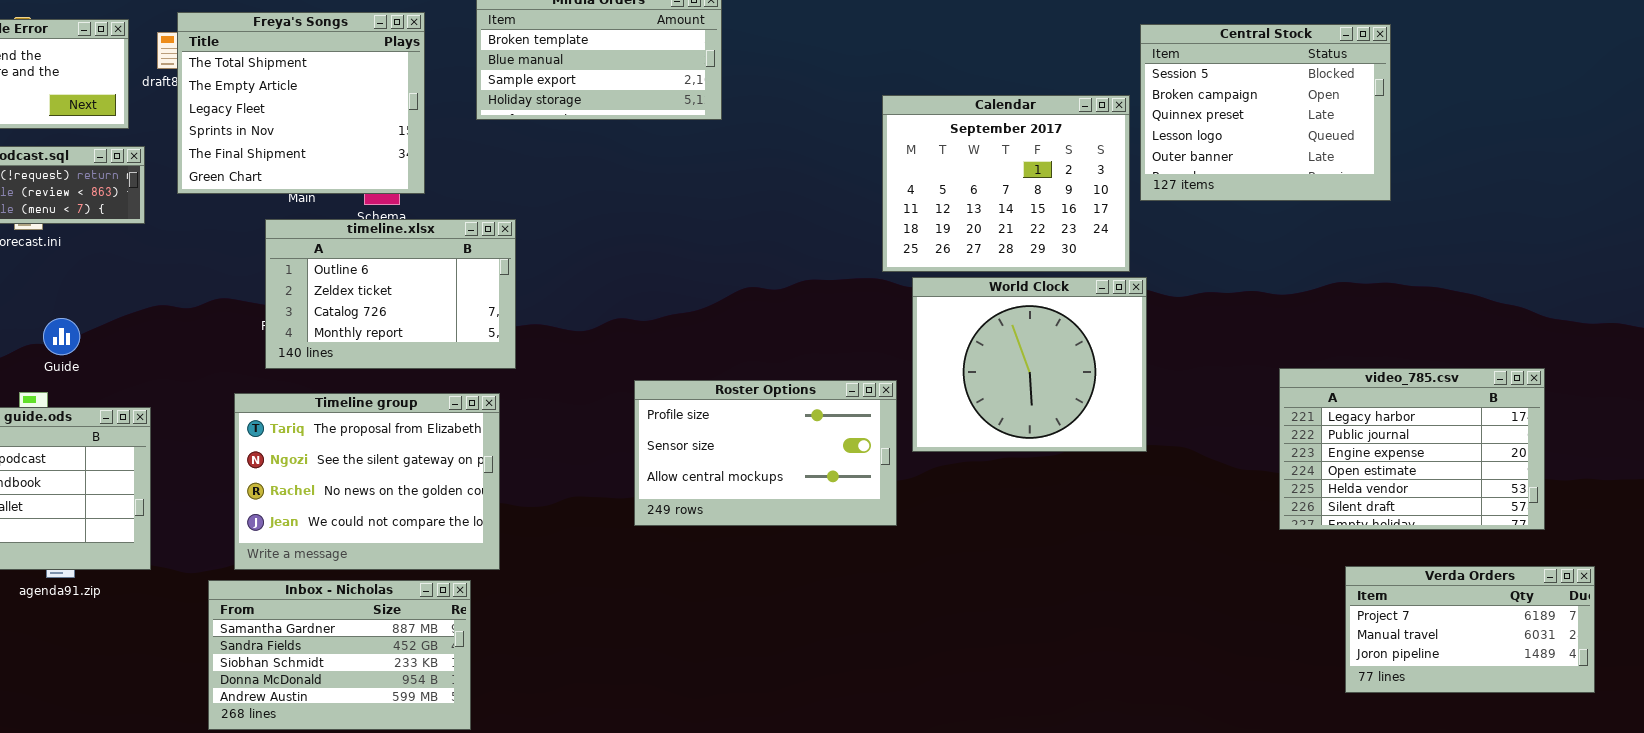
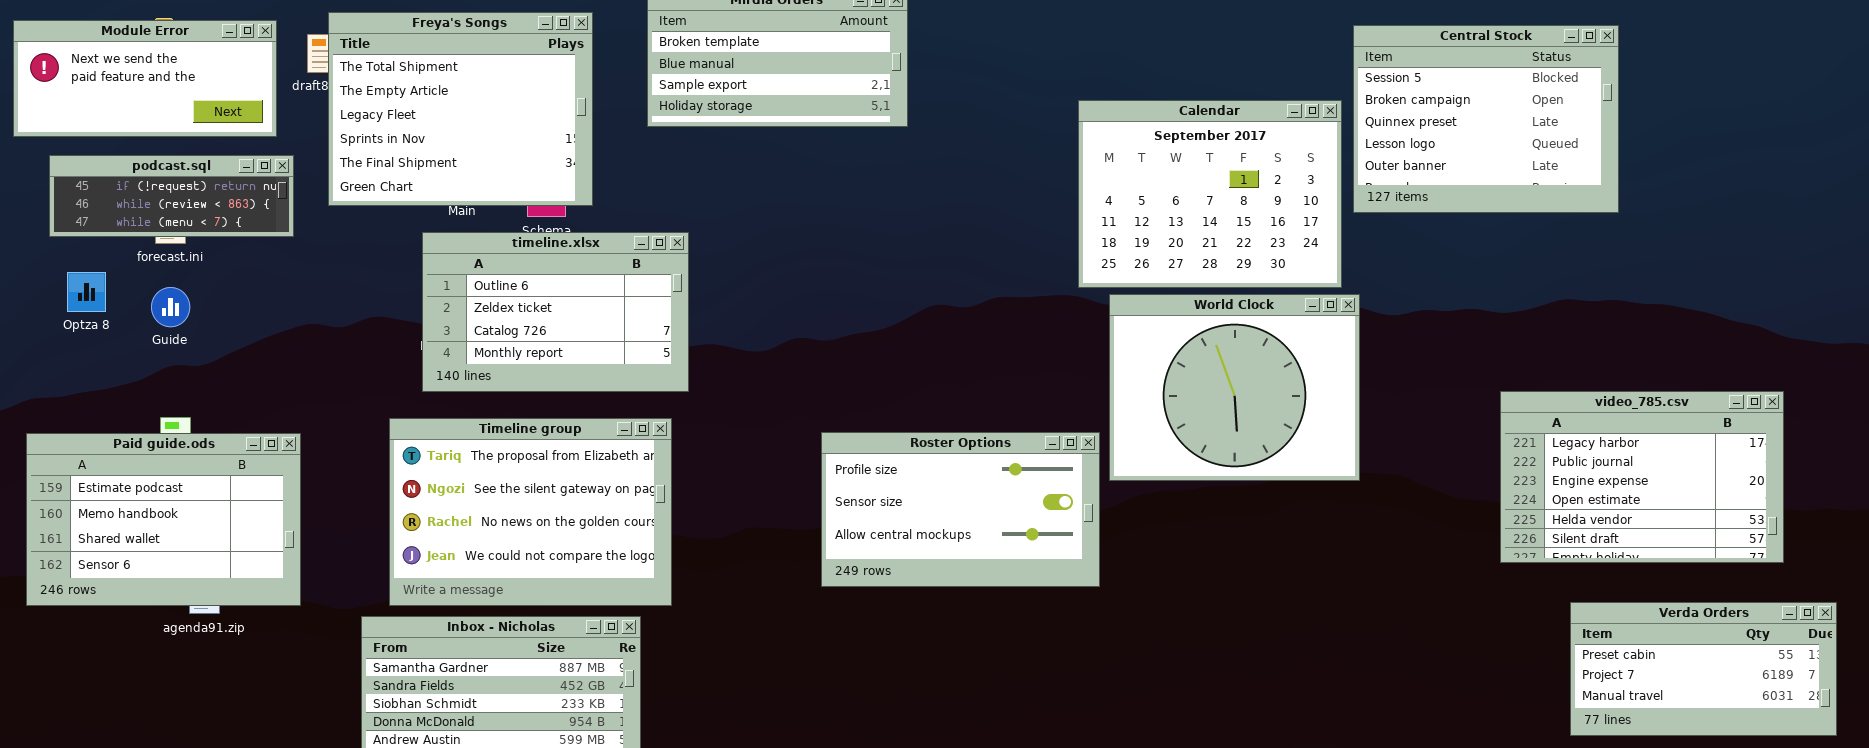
Guide: [43,318,80,355] -> [151,287,190,327], moved
Roster Options: [634,380,897,526] -> [821,432,1100,587], moved
Verda Orders: [1345,566,1595,693] -> [1570,602,1837,736], scrolled up 1 row

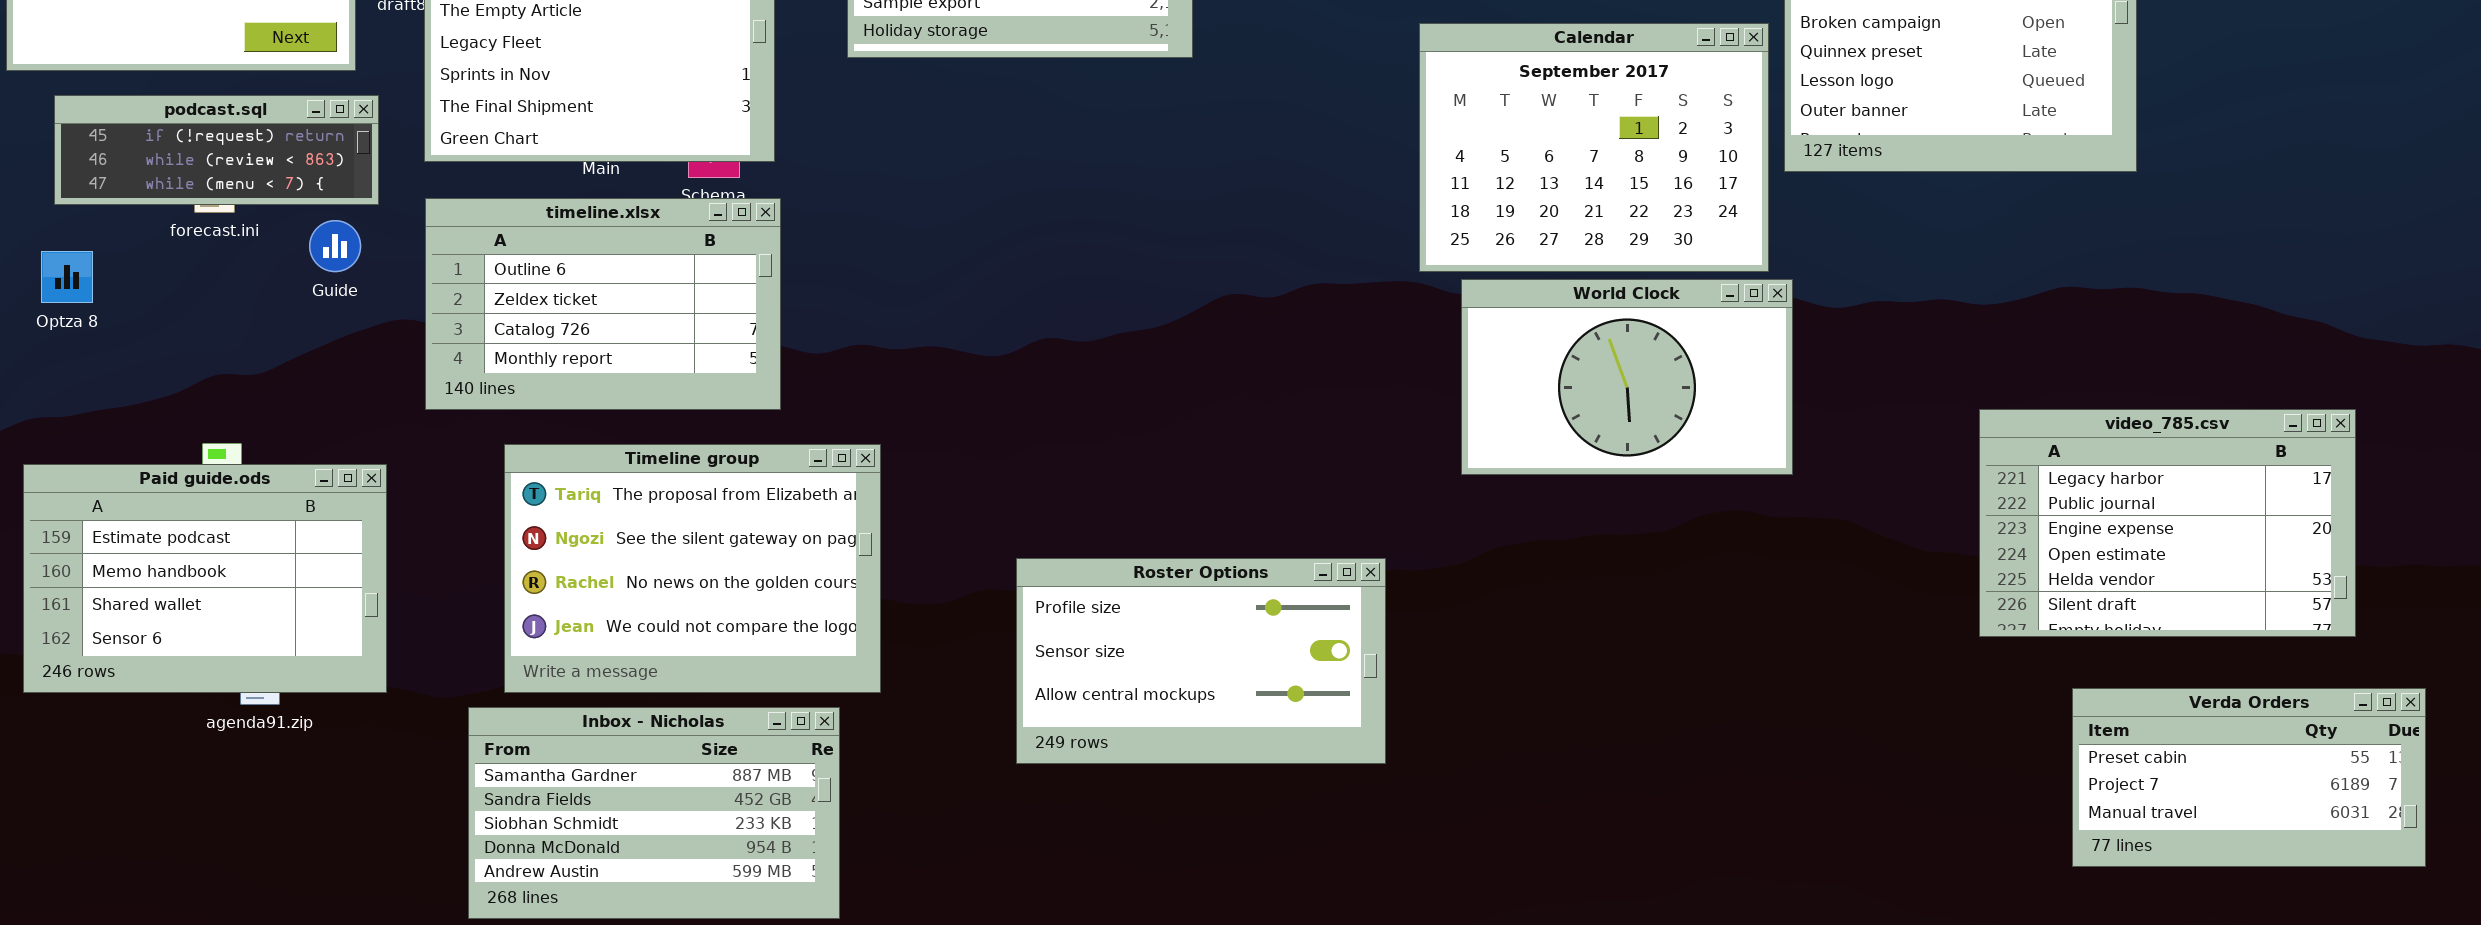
timeline.xlsx: [422,232,689,392] -> [425,198,781,410], moved
Optza 8: [67,272,106,312] -> [41,251,93,303], moved
Guide: [151,287,190,327] -> [309,220,361,272], moved
World Clock: [1109,294,1360,481] -> [1461,279,1793,475], resized
Roster Options: [821,432,1100,587] -> [1016,558,1386,764], moved

